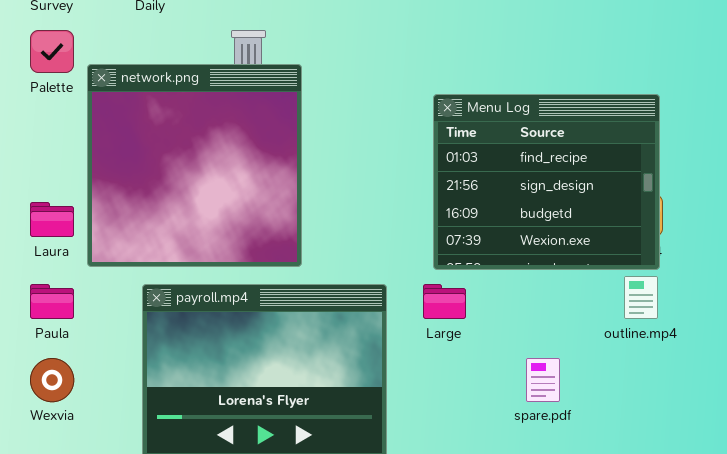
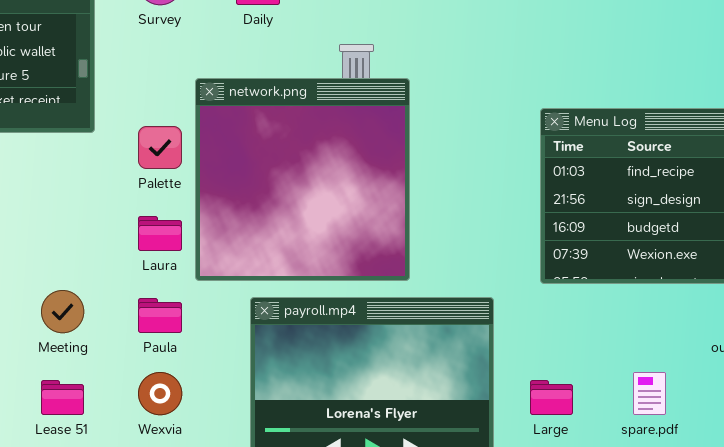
Palette: [30,30,74,73] -> [138,126,182,169], moved
Large: [423,284,466,319] -> [530,380,573,415], moved

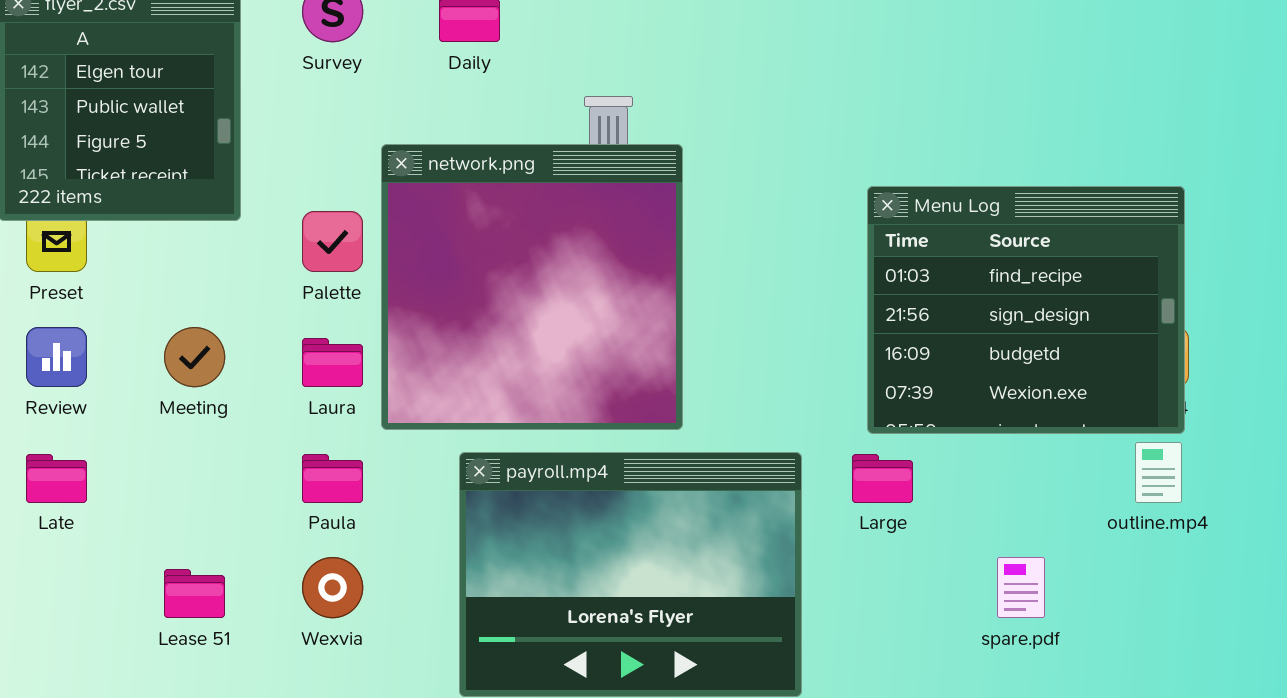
Meeting: [41,290,84,333] -> [164,327,225,387], moved
Large: [530,380,573,415] -> [852,454,913,503], moved

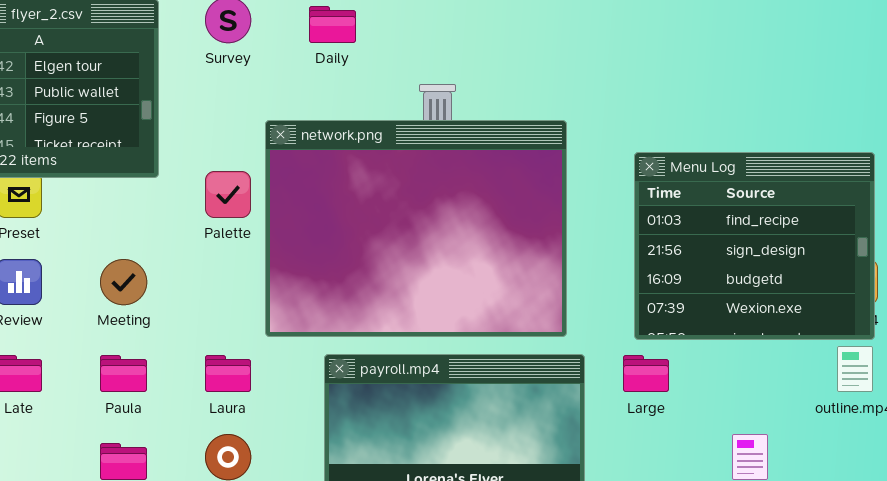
network.png: [381,144,683,430] -> [265,120,567,337], resized
Laura: [302,338,363,387] -> [205,355,251,392], moved
Paula: [302,454,363,503] -> [100,355,147,392], moved

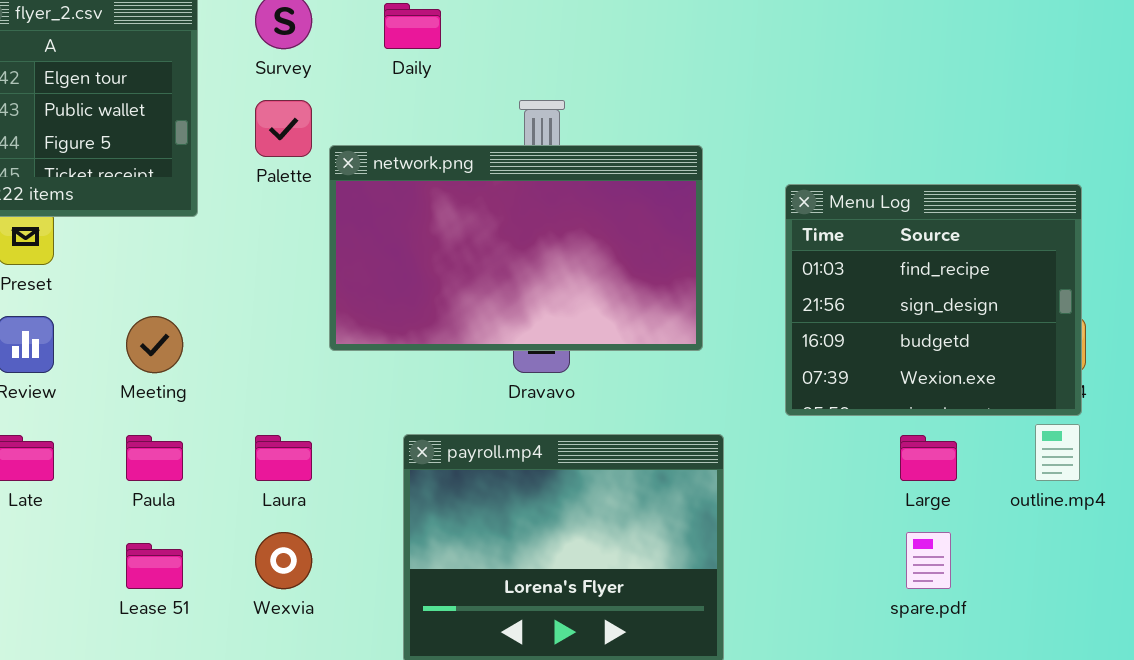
network.png: [265,120,567,337] -> [329,145,703,351], resized
Palette: [205,171,251,218] -> [255,100,312,157], moved
Large: [623,355,669,392] -> [900,435,957,481], moved

